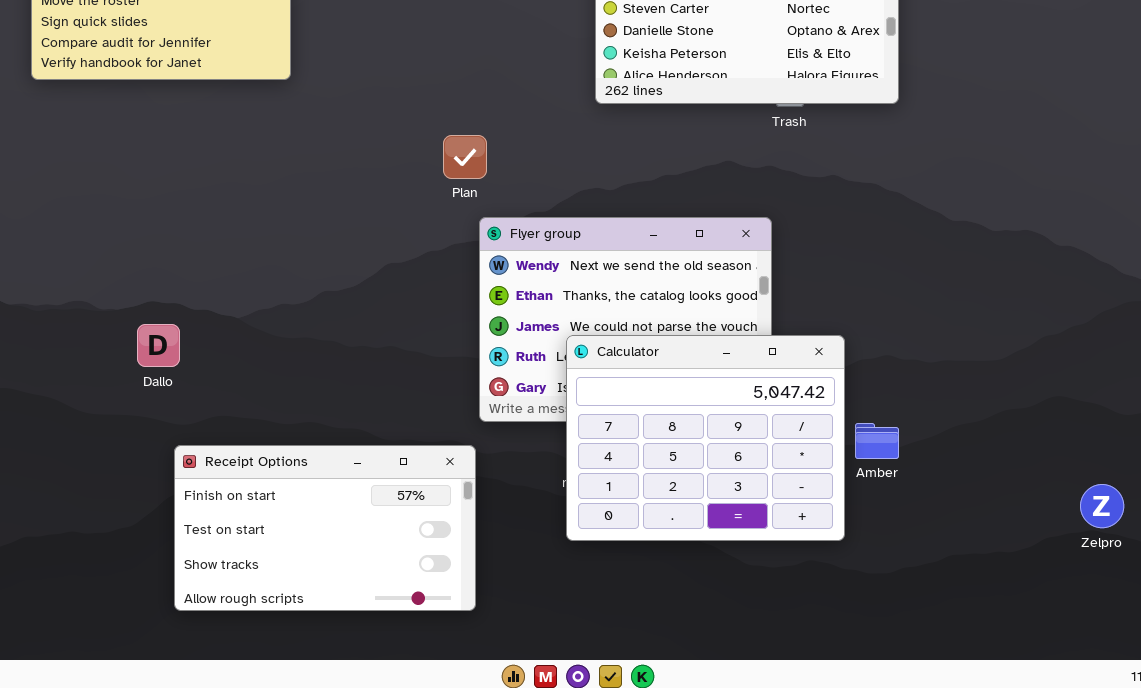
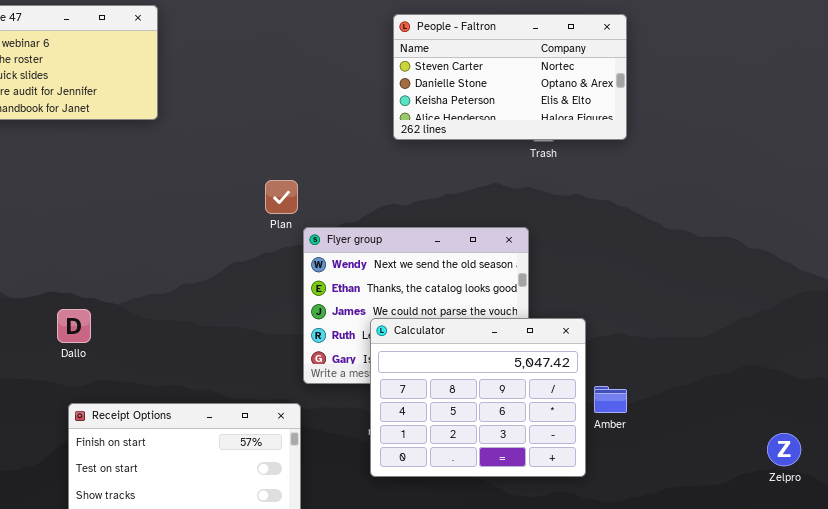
Plan: [443,135,487,179] -> [265,180,298,214], moved
Dallo: [137,324,180,367] -> [57,309,91,343], moved

